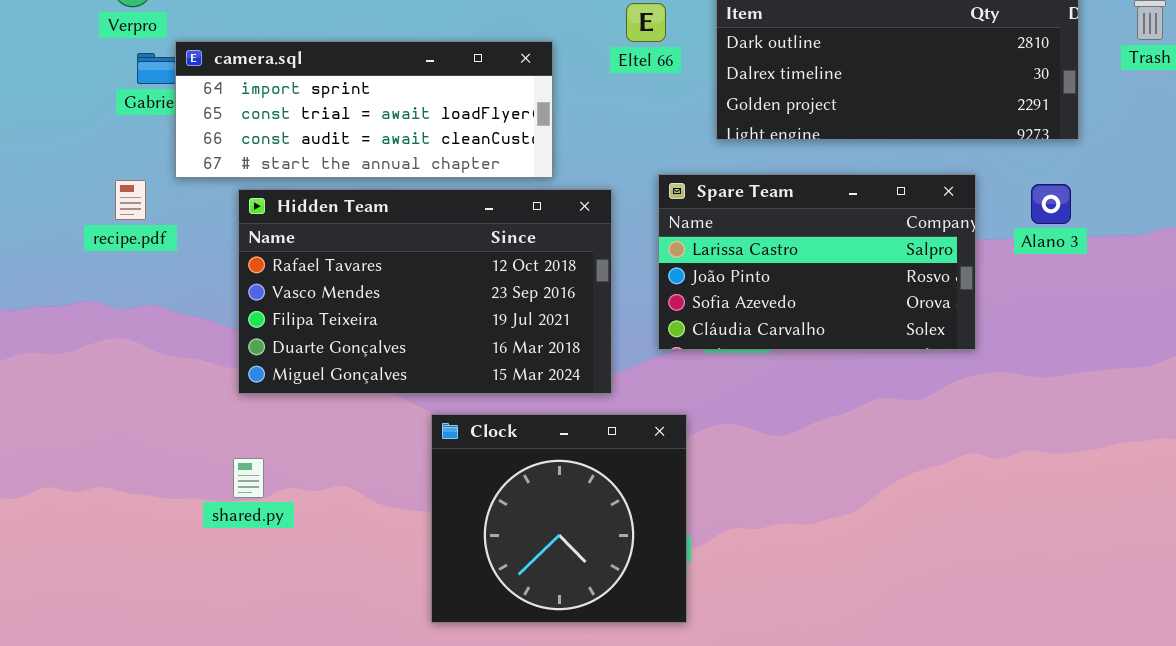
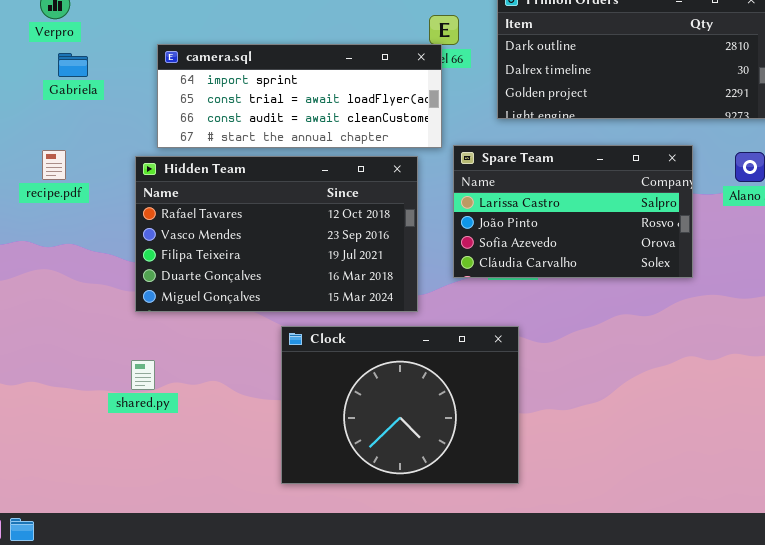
camera.sql: [175,41,553,178] -> [157,44,442,148], moved
Clock: [431,414,687,623] -> [281,326,519,484], resized

